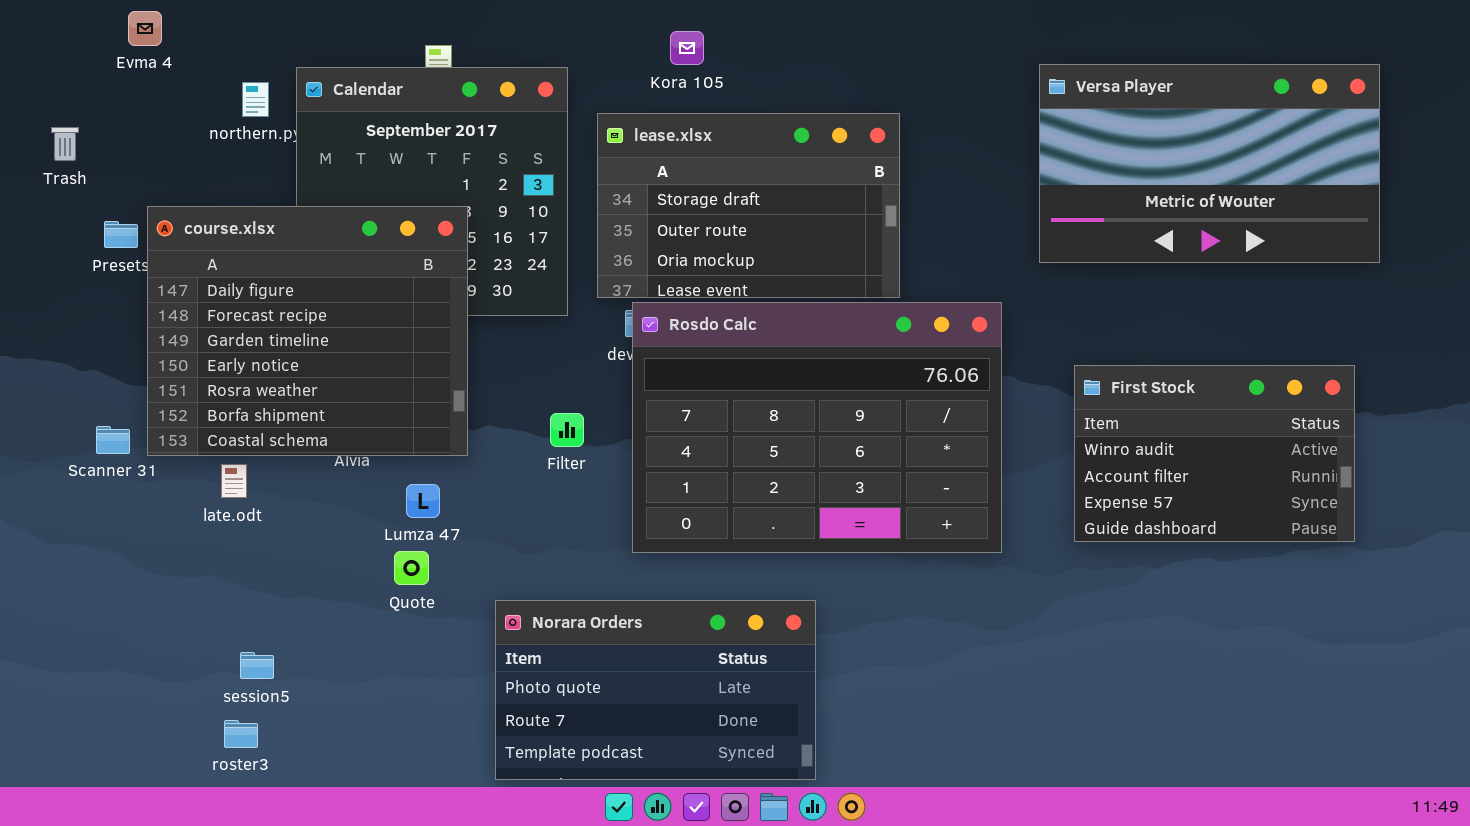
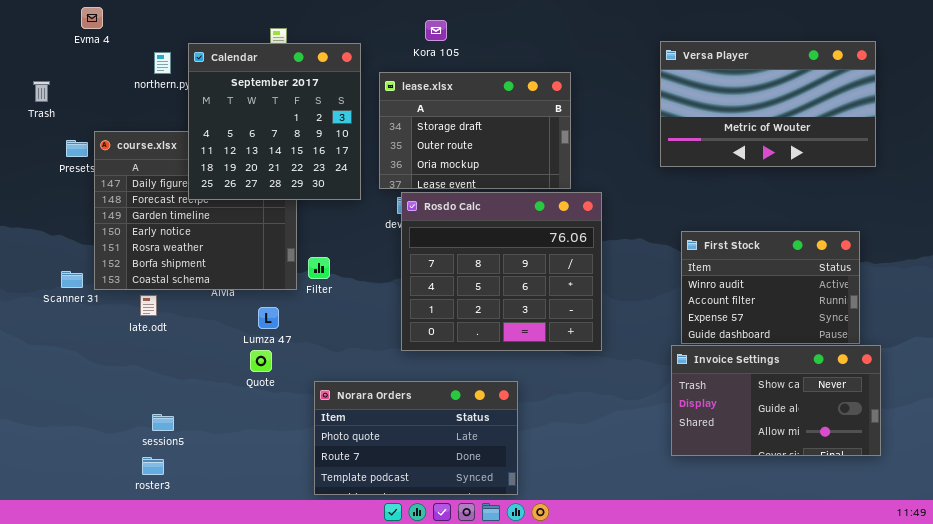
Calendar: [296,67,568,316] -> [188,43,361,200], raised
Rosdo Calc: [632,302,1002,553] -> [401,192,602,351], resized
Filter: [550,413,584,447] -> [308,257,330,279], moved
Invoice Settings: none -> [671,345,881,456], opened

